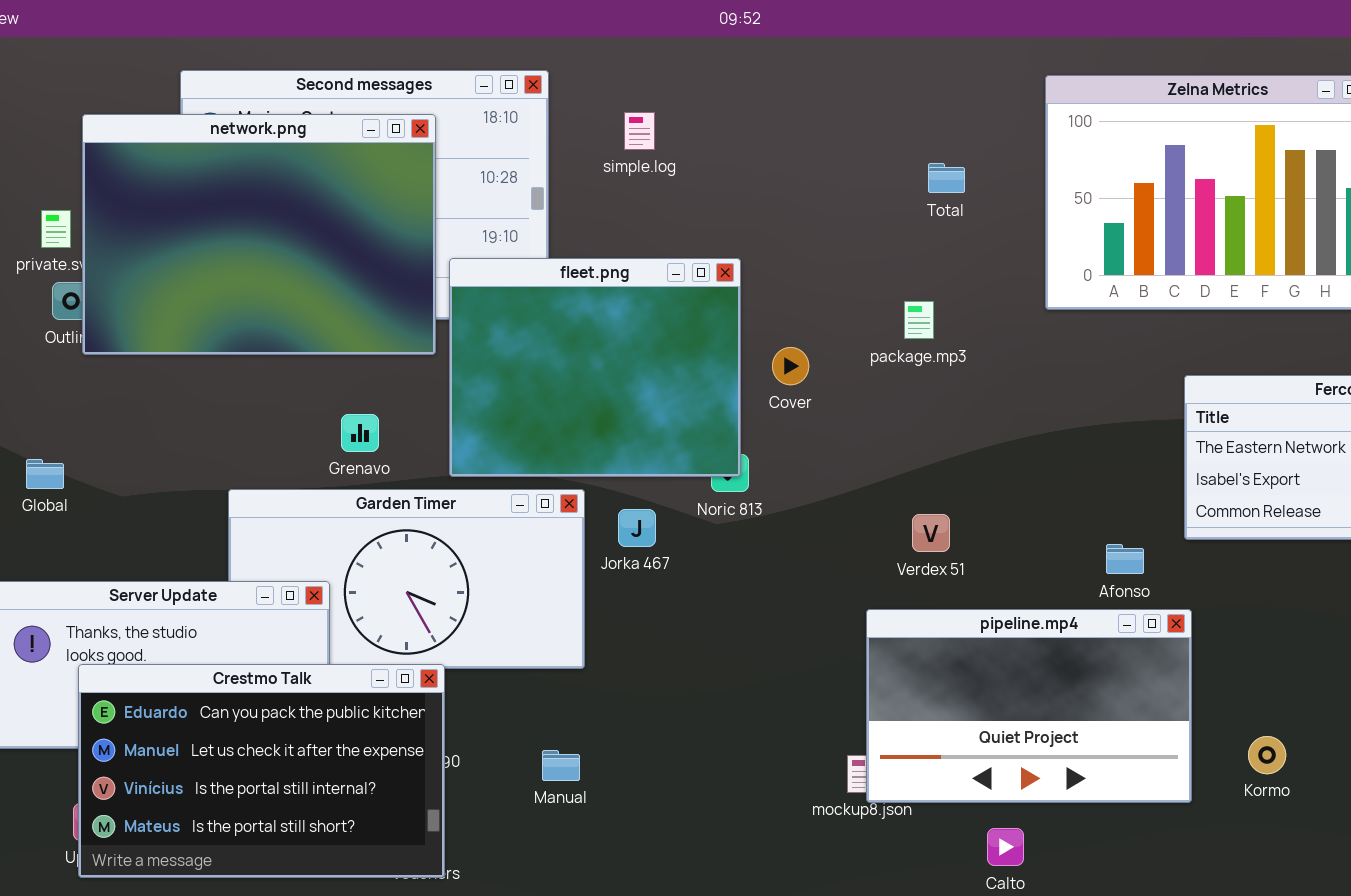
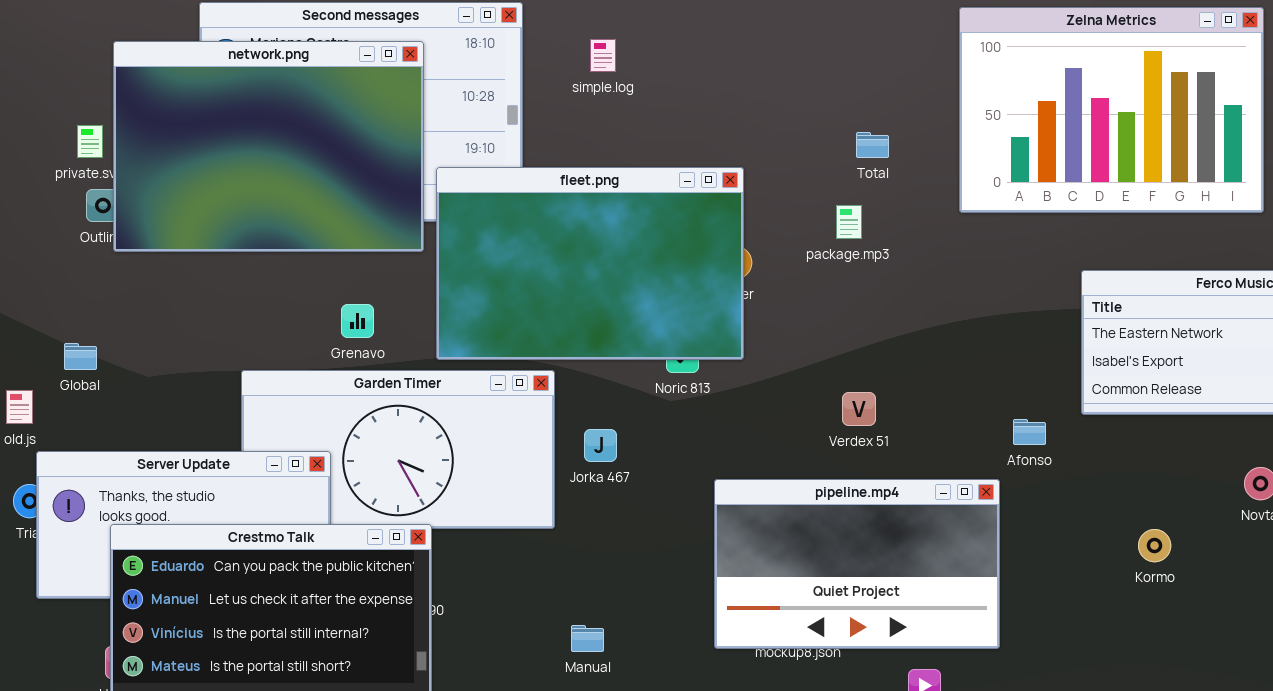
Total: [928,163,965,193] -> [856,132,889,158], moved
fleet.png: [449,258,741,477] -> [436,167,744,360], resized
Jorka 467: [618,509,656,547] -> [584,429,617,462], moved
pipeline.mp4: [866,609,1192,803] -> [714,479,1000,649], moved
Kormo: [1248,736,1286,774] -> [1138,529,1171,562], moved
Manual: [542,750,580,781] -> [571,625,604,652], moved

